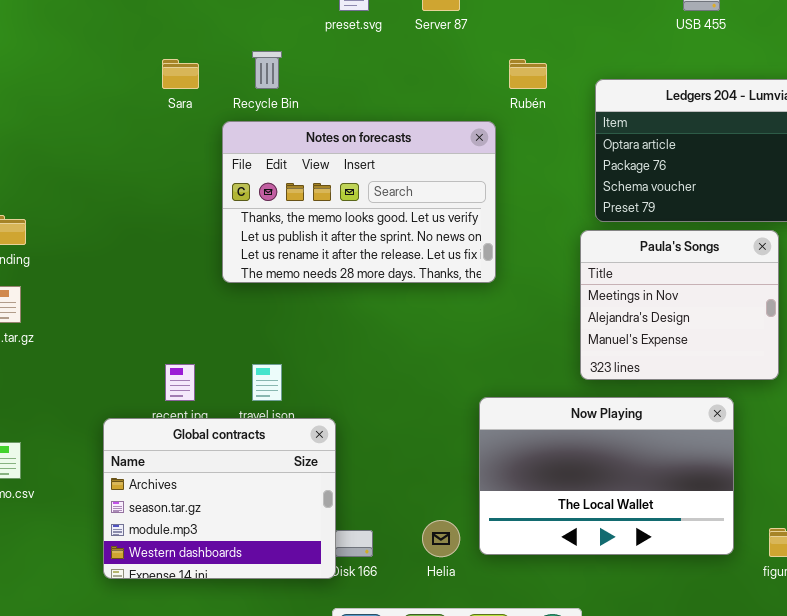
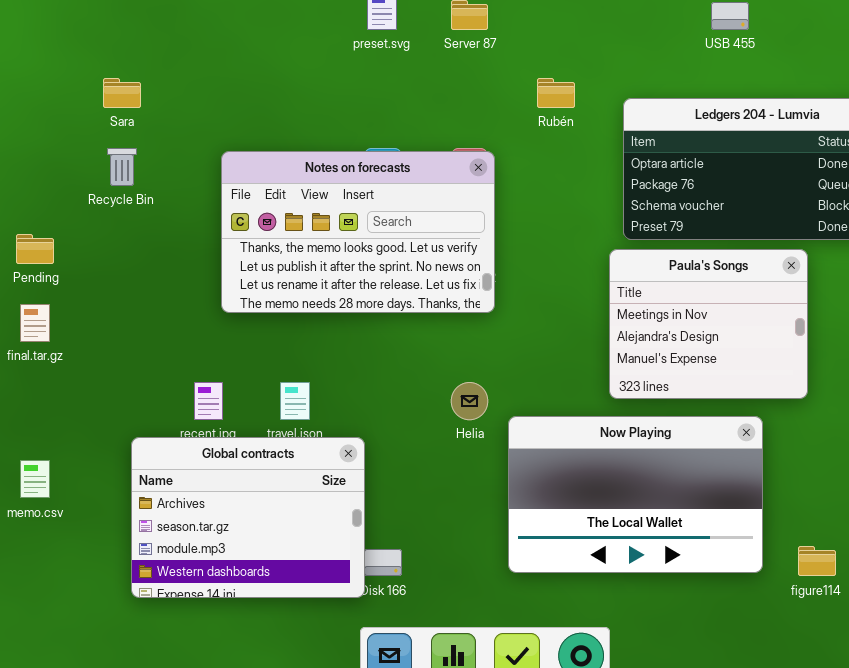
Recycle Bin: [252,51,282,89] -> [107,148,137,186], moved
Sara: [162,59,199,89] -> [103,78,141,108], moved
Notes on forecasts: [222,121,496,283] -> [221,151,495,313], moved
Helia: [422,520,460,557] -> [451,382,488,420], moved

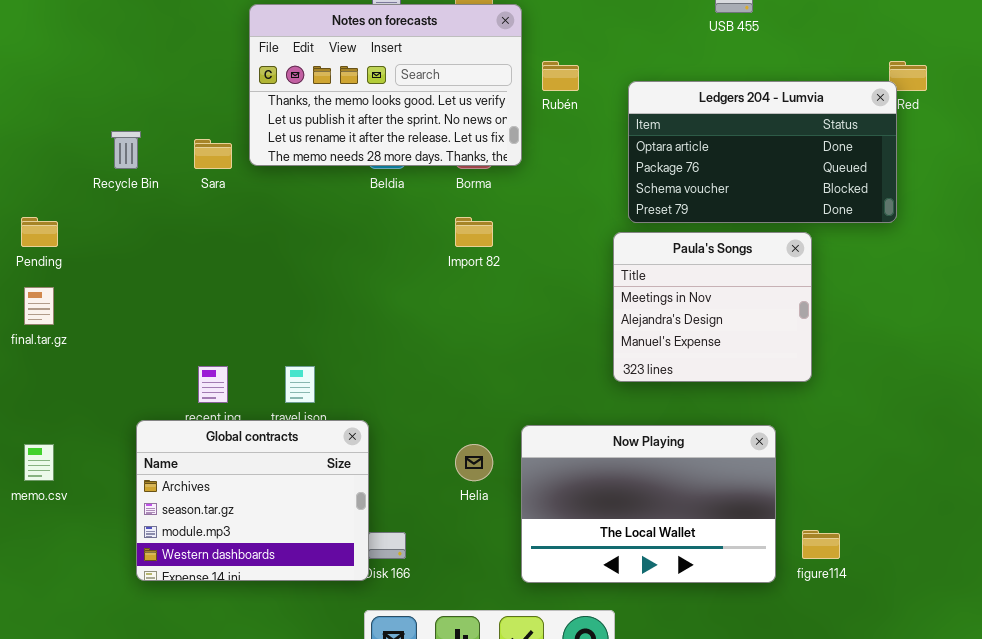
Sara: [103,78,141,108] -> [194,139,232,169], moved
Notes on forecasts: [221,151,495,313] -> [249,4,522,166], moved
Helia: [451,382,488,420] -> [455,444,493,481], moved
Now Playing: [508,416,763,573] -> [521,425,776,583], moved

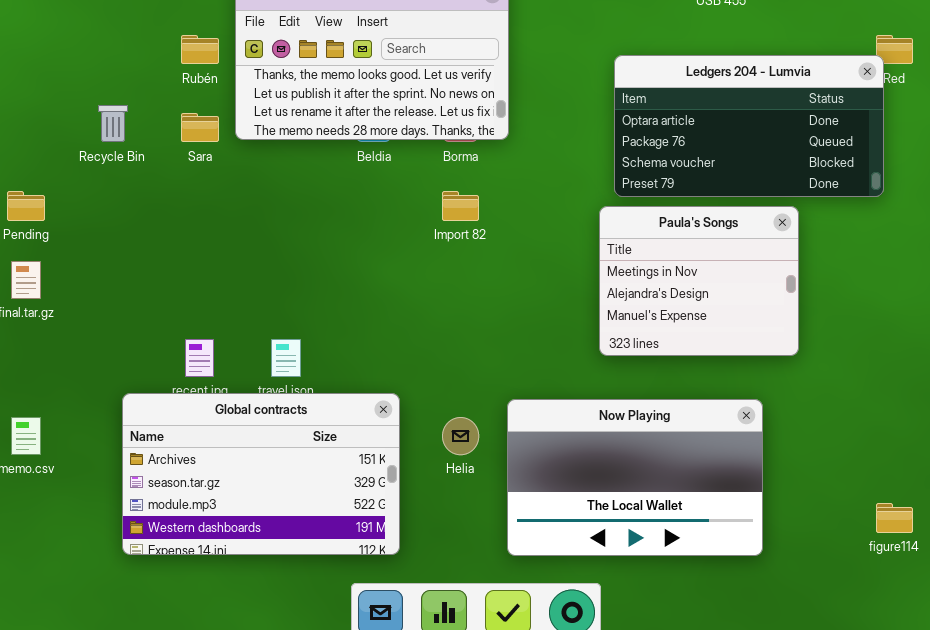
Rubén: [542,61,579,91] -> [181,35,219,64], moved
Global contracts: [136,420,369,581] -> [122,393,400,555], resized
figure114: [802,530,840,559] -> [876,503,913,533], moved

